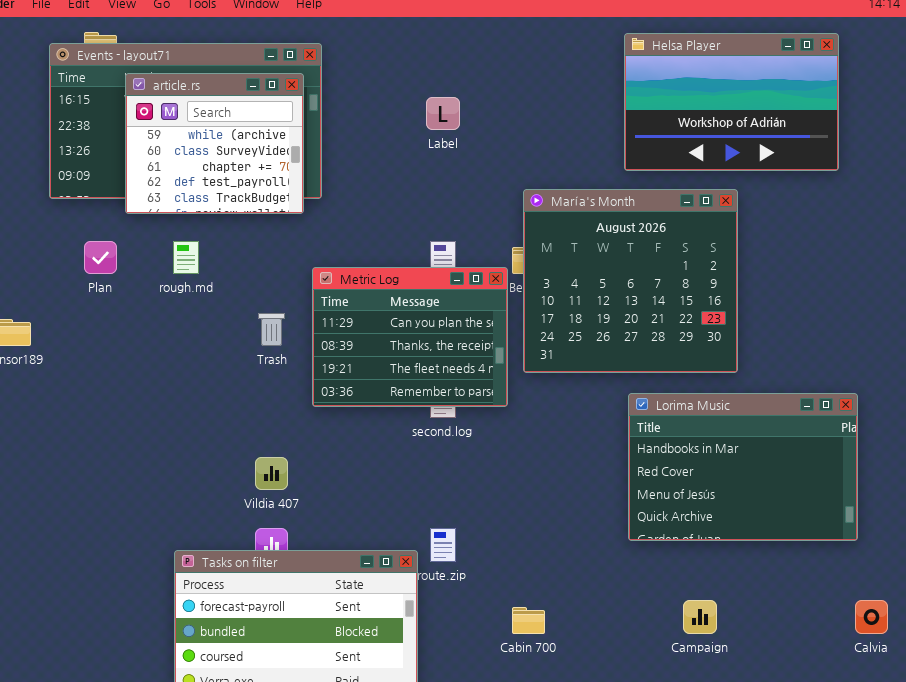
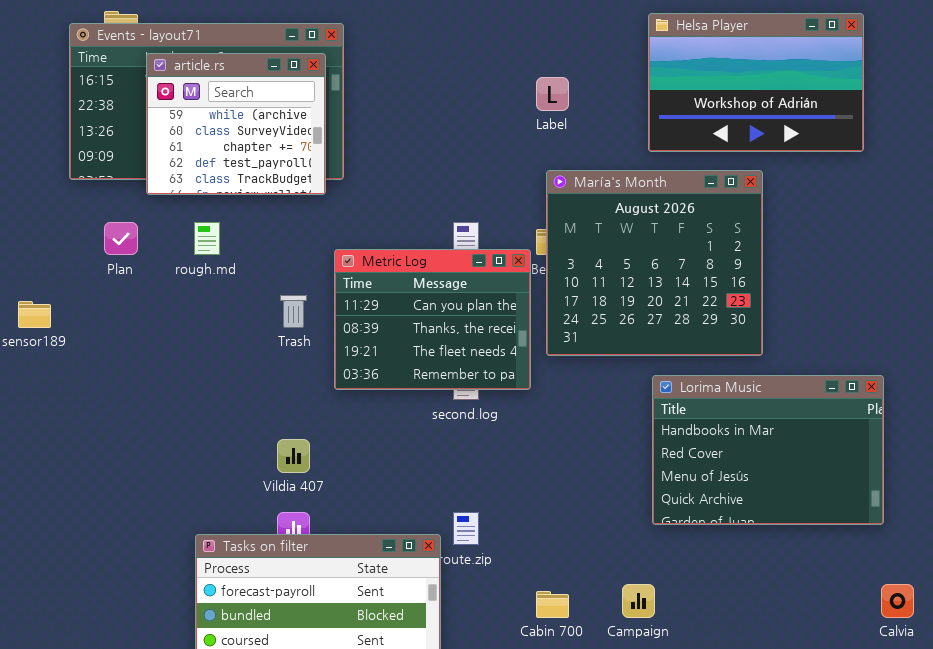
Label: [426,97,460,130] -> [536,77,569,111], moved
Campaign: [683,600,717,634] -> [622,584,655,618], moved

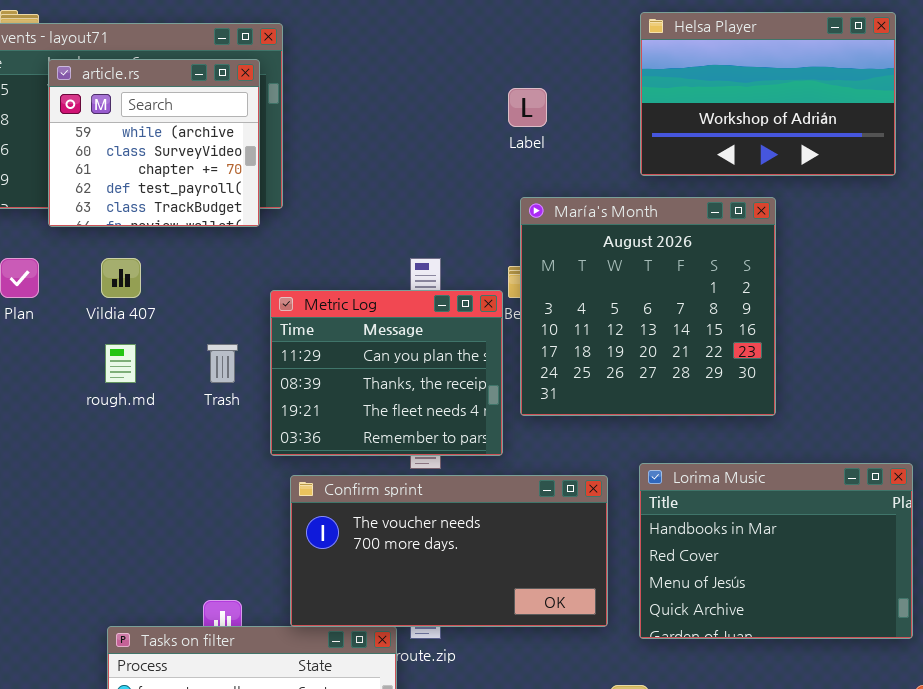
rough.md: [194,222,220,255] -> [105,344,136,383], moved
Lorima Music: [652,375,884,525] -> [639,463,913,639], moved
Confirm sprint: none -> [290,475,608,627], opened
Vildia 407: [277,439,310,473] -> [101,258,141,298], moved

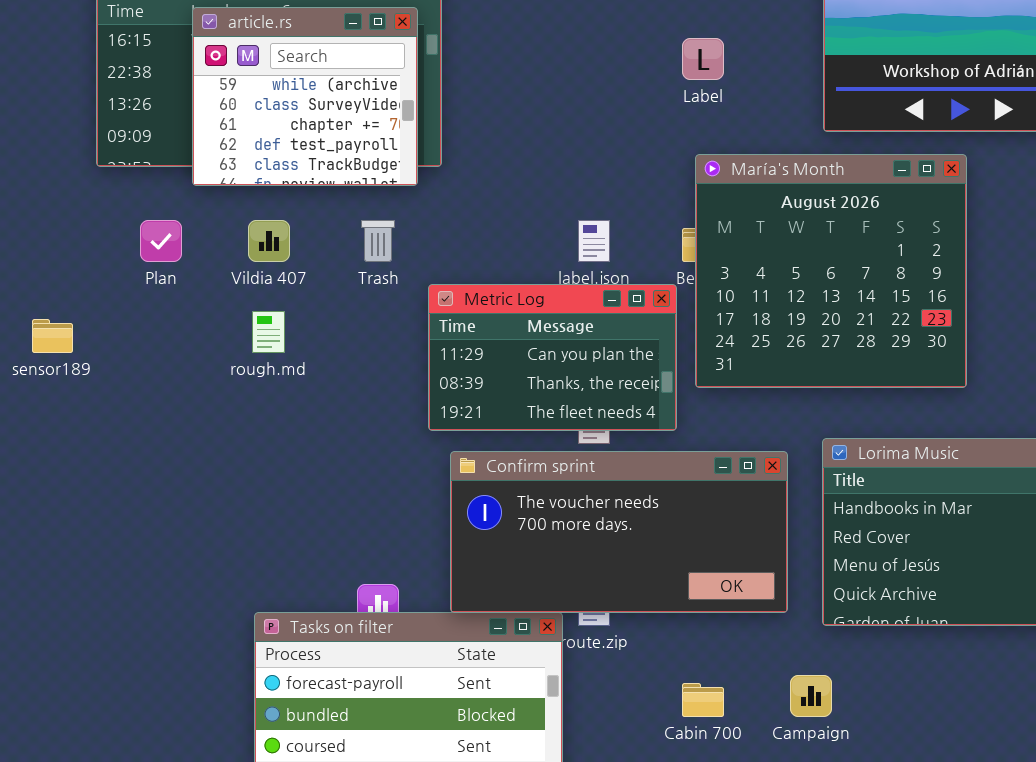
Metric Log: [270,290,503,456] -> [428,284,677,431], resized
Trash: [207,344,238,383] -> [361,220,395,262], moved

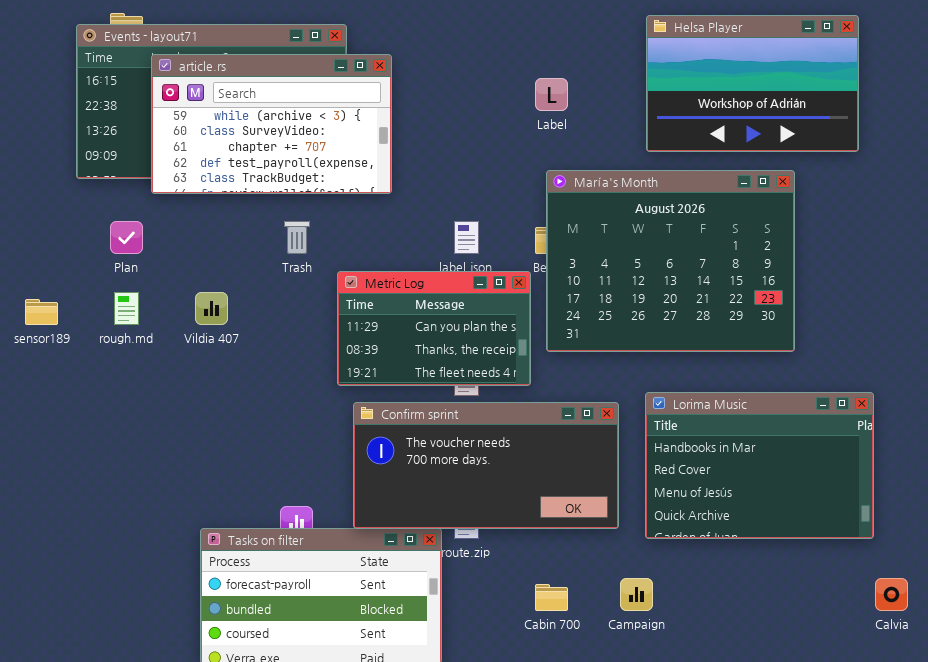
article.rs: [192,7,418,186] -> [151,54,392,194], resized
María's Month: [695,154,967,388] -> [546,170,795,352], resized
Vildia 407: [248,220,290,262] -> [195,292,228,325], moved
rough.md: [252,311,285,353] -> [114,292,139,325], moved

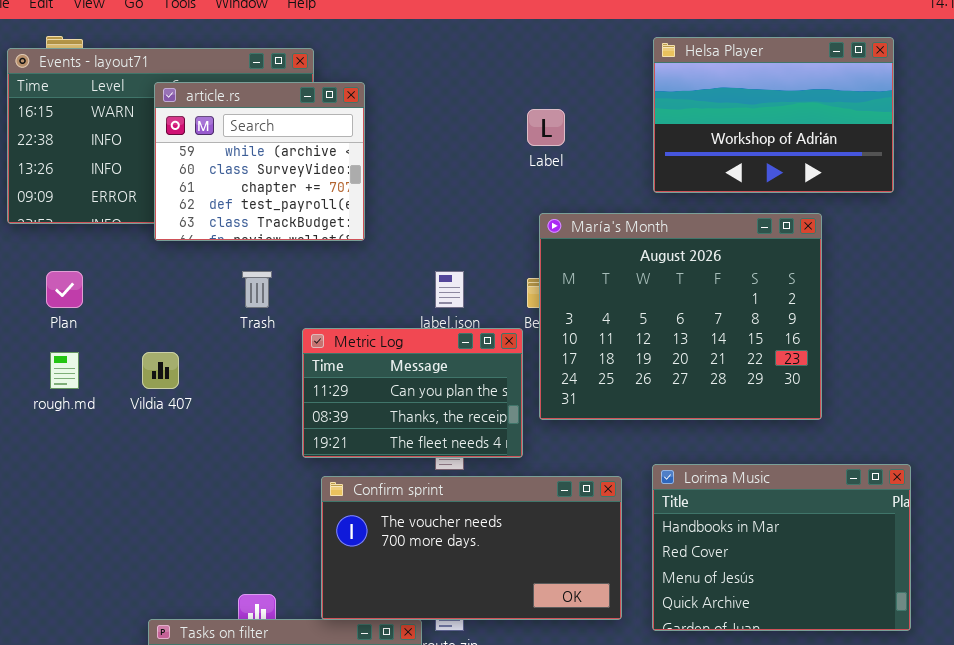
article.rs: [151,54,392,194] -> [154,82,365,241], resized

